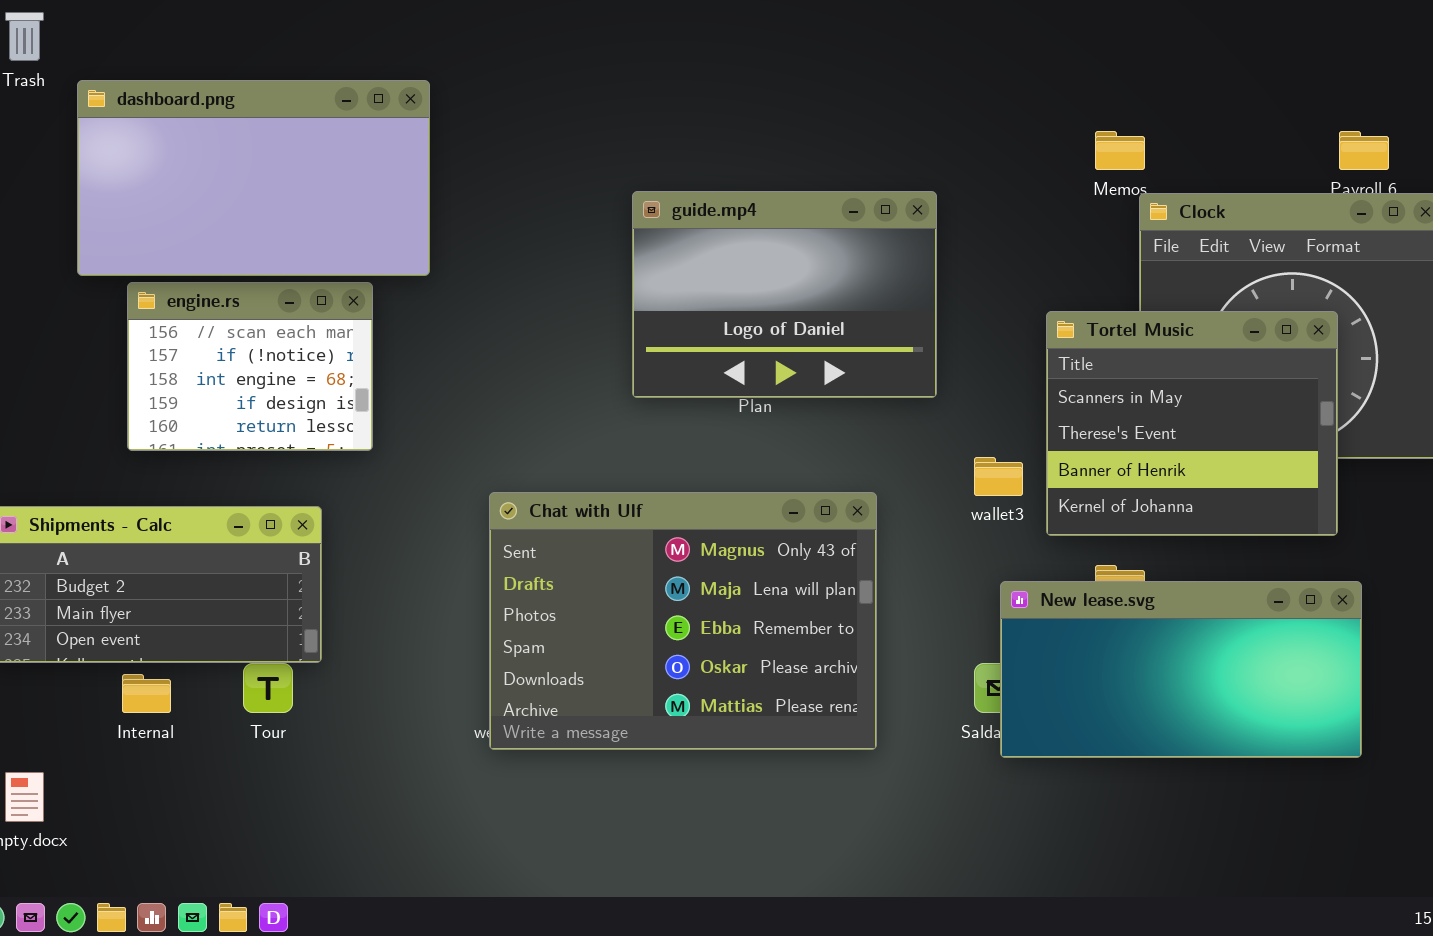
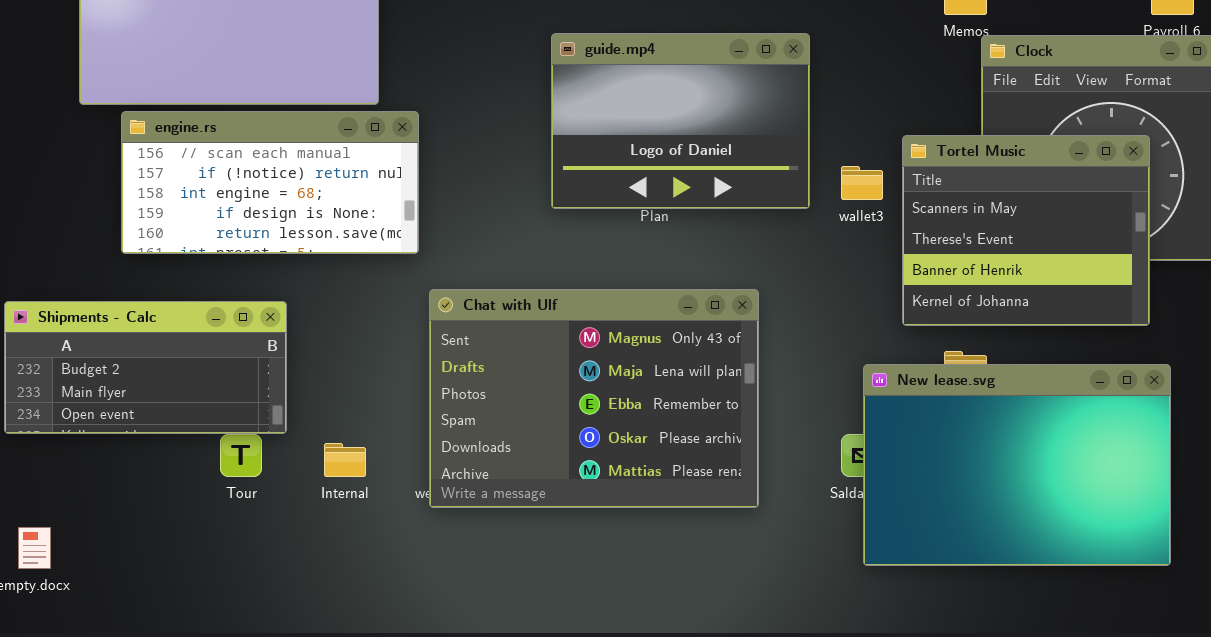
engine.rs: [127,282,373,451] -> [121,111,419,254], resized
wallet3: [974,457,1023,496] -> [841,166,883,200], moved
New lease.svg: [1000,581,1362,758] -> [863,364,1171,566], resized
Internal: [122,674,171,713] -> [324,443,366,477], moved

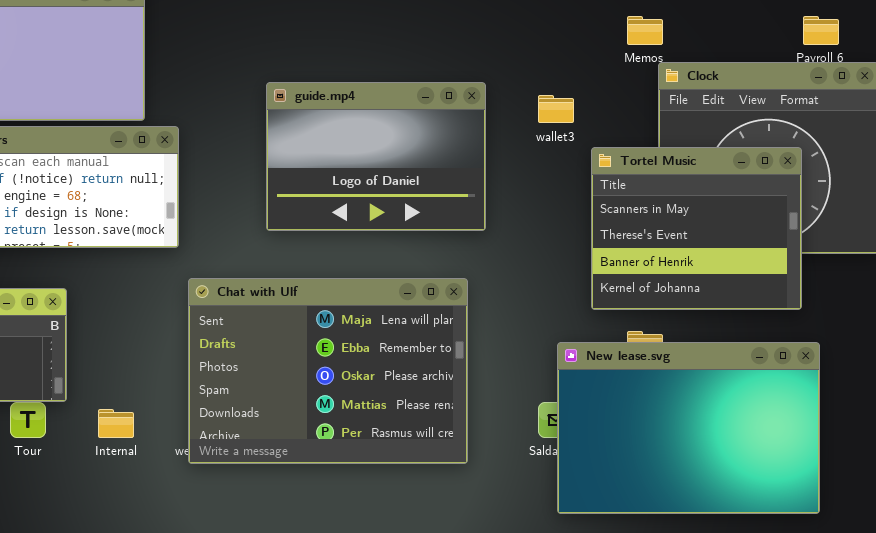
guide.mp4: [551,33,810,209] -> [266,82,486,231], moved
wallet3: [841,166,883,200] -> [538,95,574,123], moved
Chat with Ulf: [429,289,759,508] -> [188,278,468,464], scrolled down 1 row

